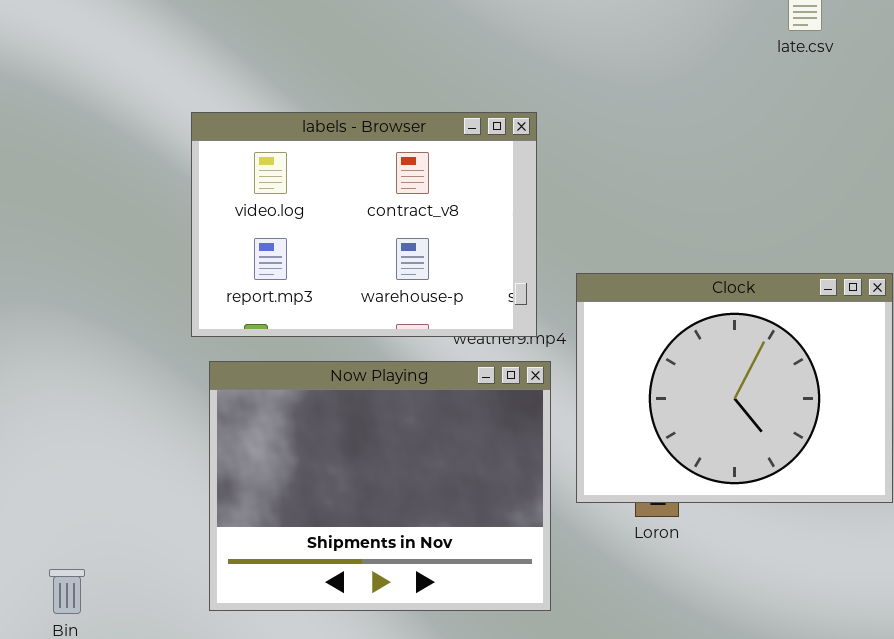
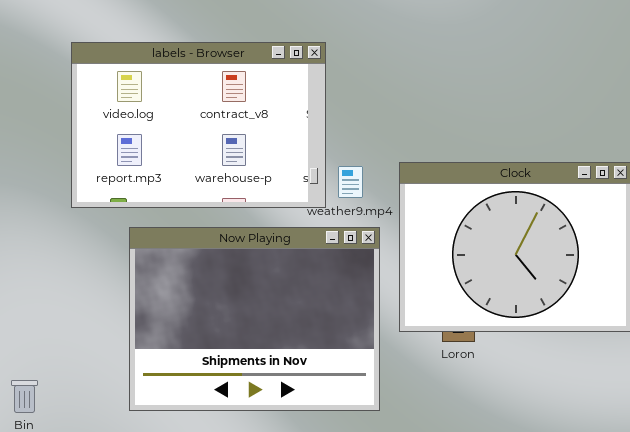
labels - Browser: [191,112,537,337] -> [71,42,326,208], moved

